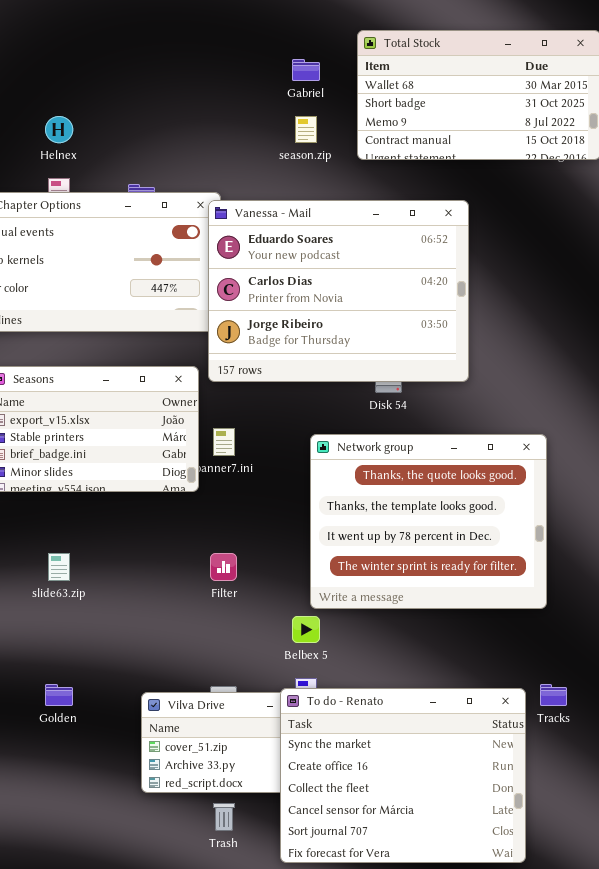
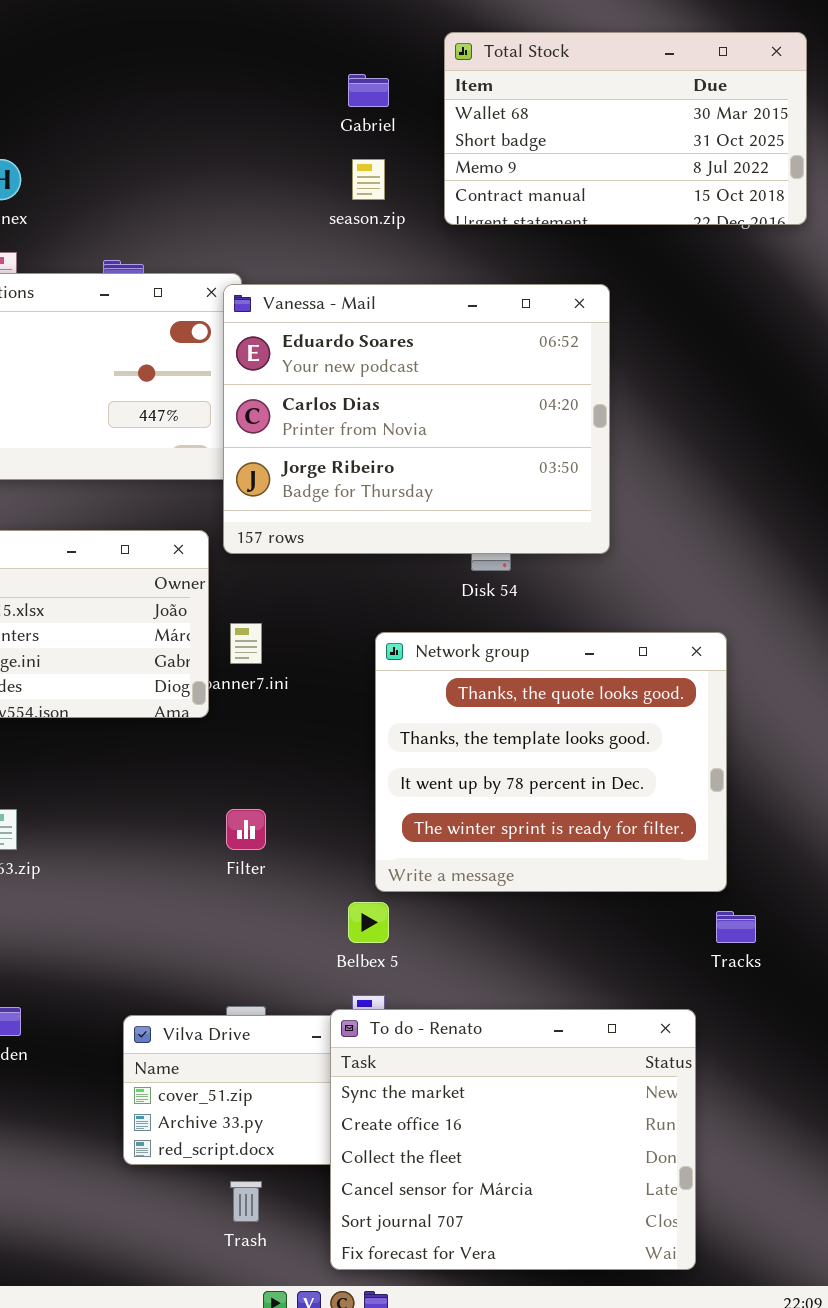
Tracks: [540,684,567,706] -> [716,911,756,943], moved

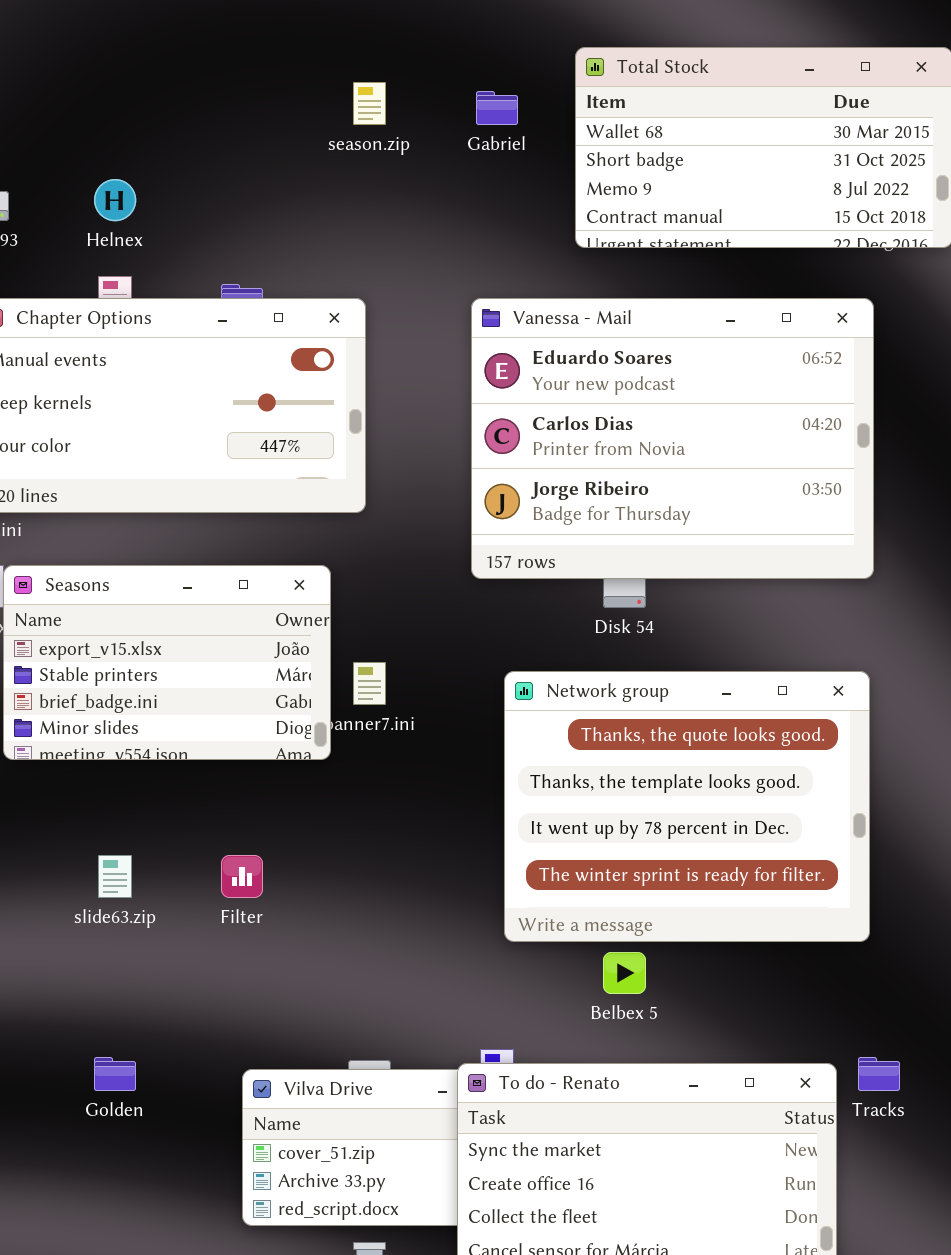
season.zip: [352,159,385,200] -> [353,82,386,125], moved
Vanessa - Mail: [223,284,610,554] -> [471,298,874,579], moved
Filter: [226,809,266,850] -> [221,855,263,898], moved
Belbex 5: [348,902,389,943] -> [603,952,646,994], moved
Tracks: [716,911,756,943] -> [858,1057,900,1091], moved

